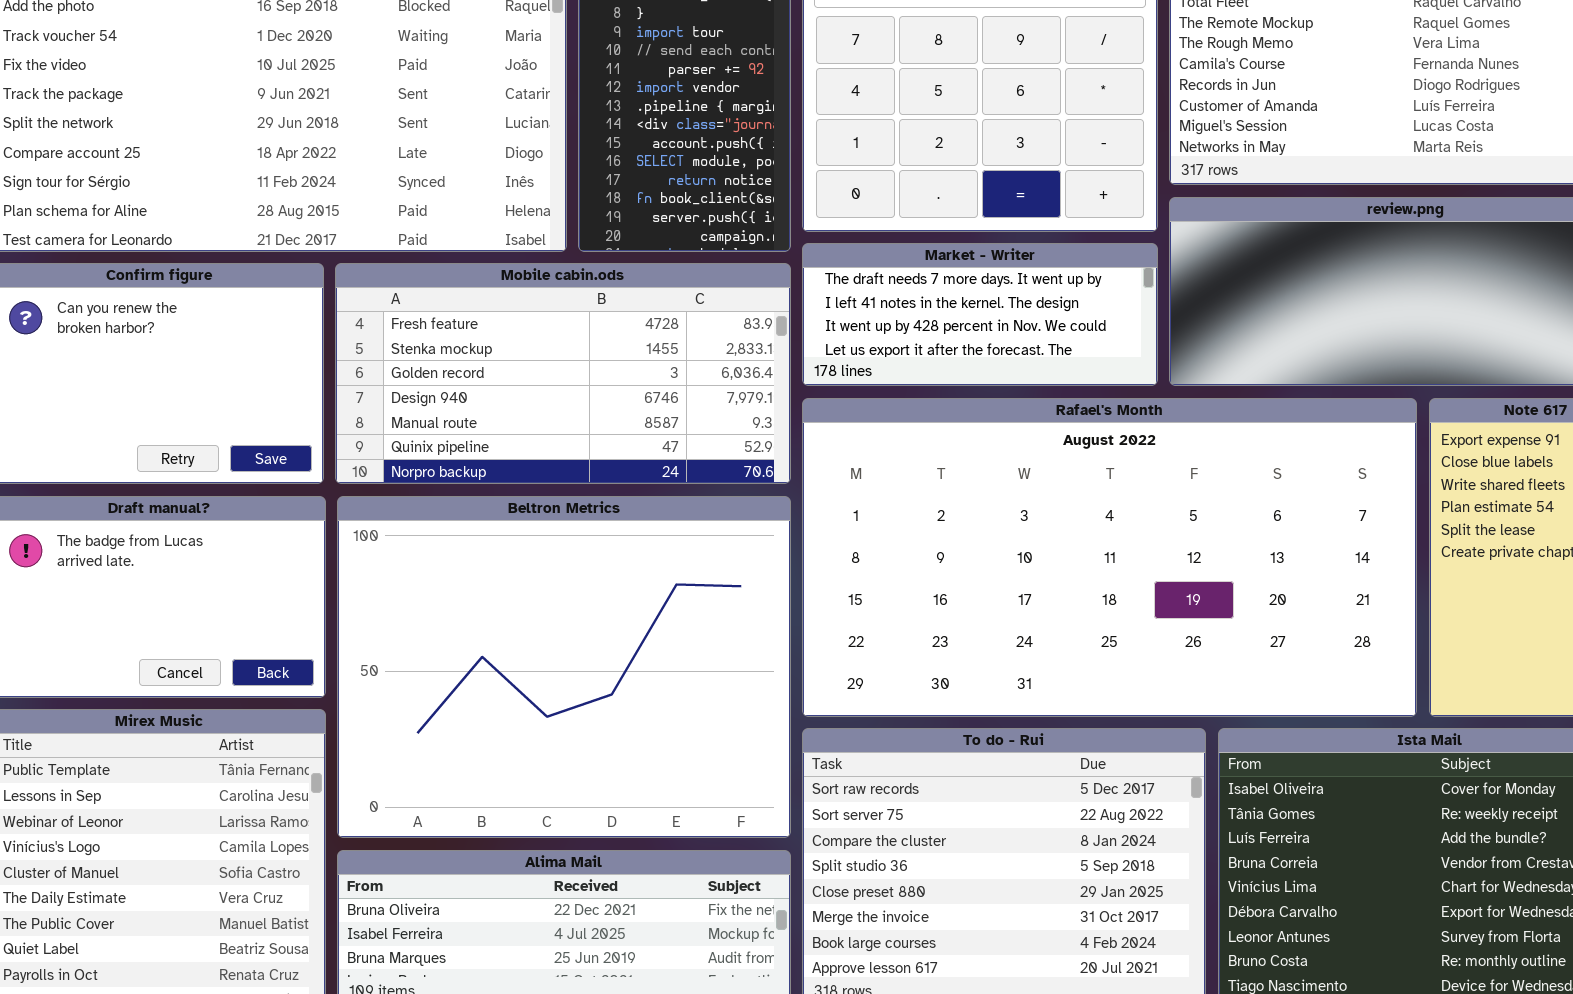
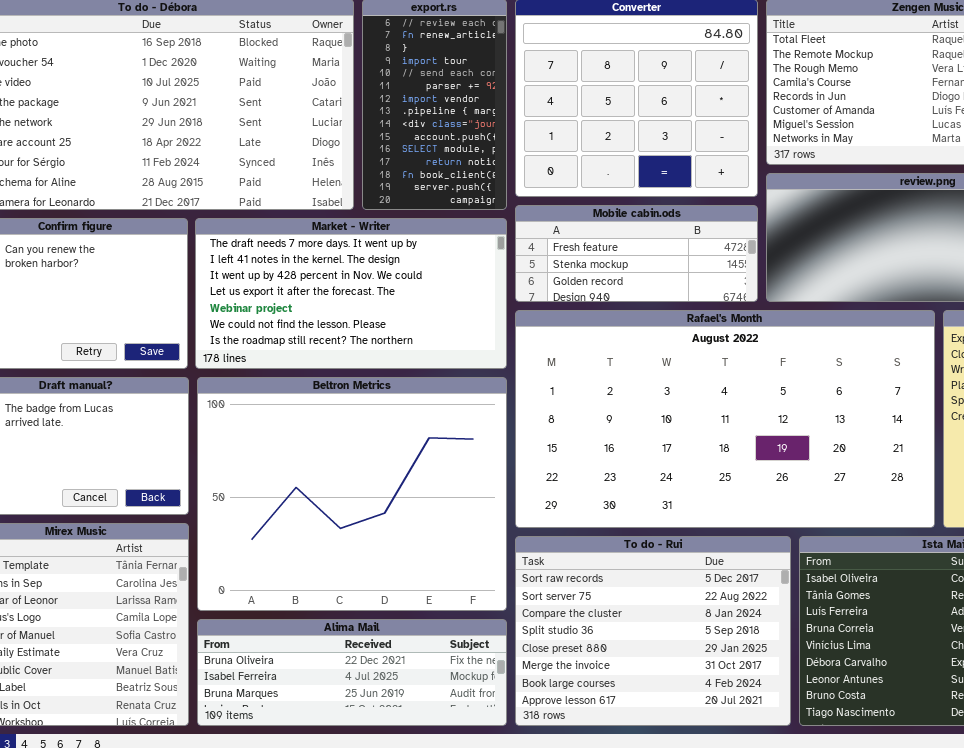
Market - Writer: [802,243,1158,386] -> [195,218,507,369], moved, resized
Mobile cabin.ods: [335,263,791,484] -> [515,205,758,302], moved, resized

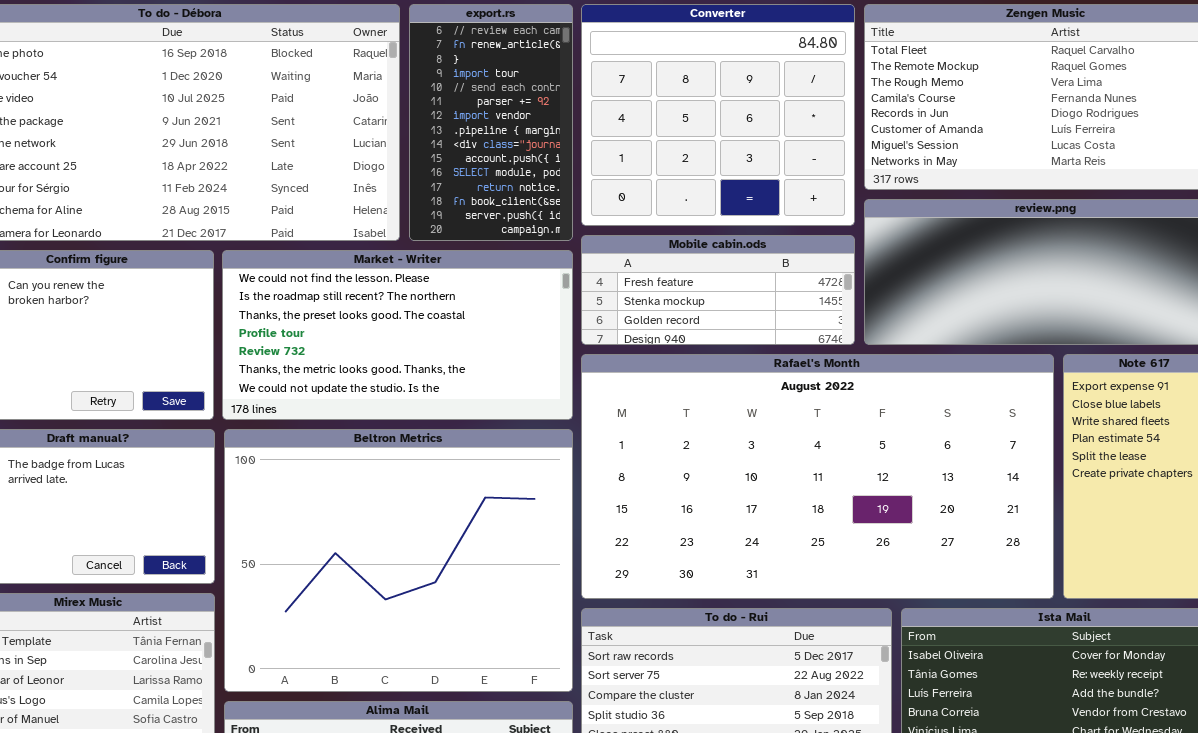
Market - Writer: [195,218,507,369] -> [222,250,573,420], scrolled down 5 rows

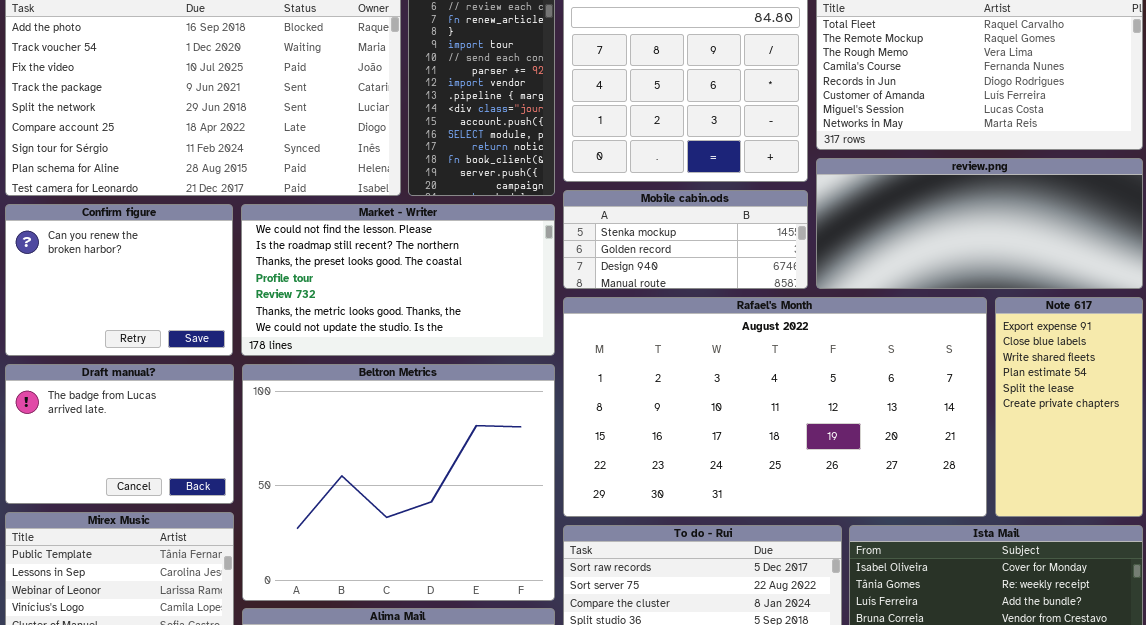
Mobile cabin.ods: [581,235,855,345] -> [563,190,808,289], scrolled down 1 row

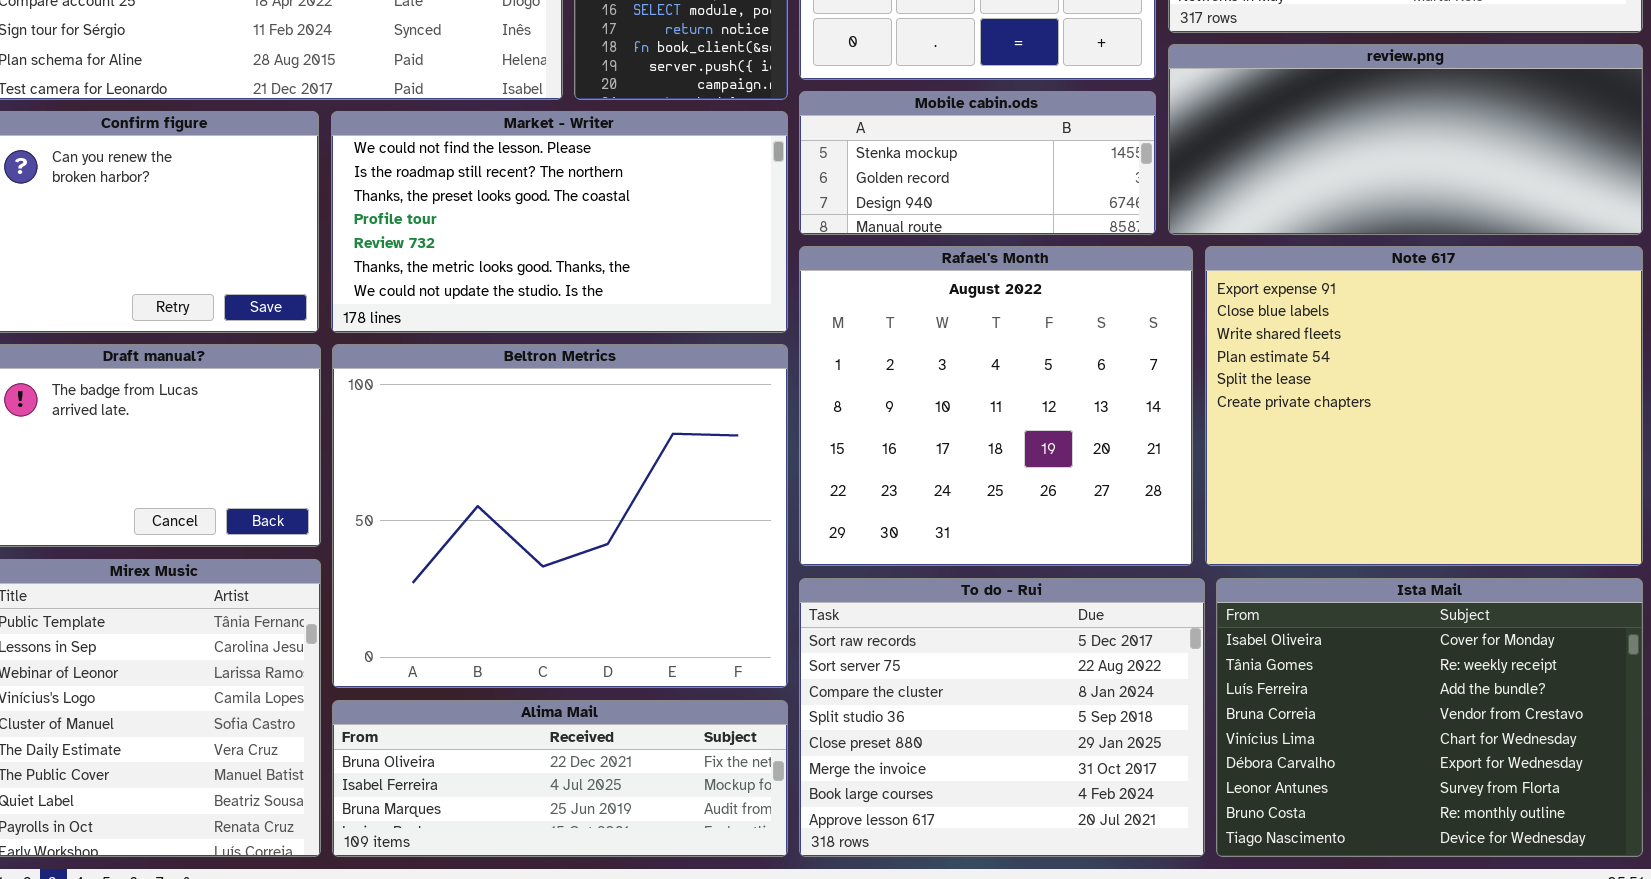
Rafael's Month: [563,297,987,517] -> [799,246,1193,566], resized
Note 617: [995,297,1143,517] -> [1205,246,1643,566], resized

